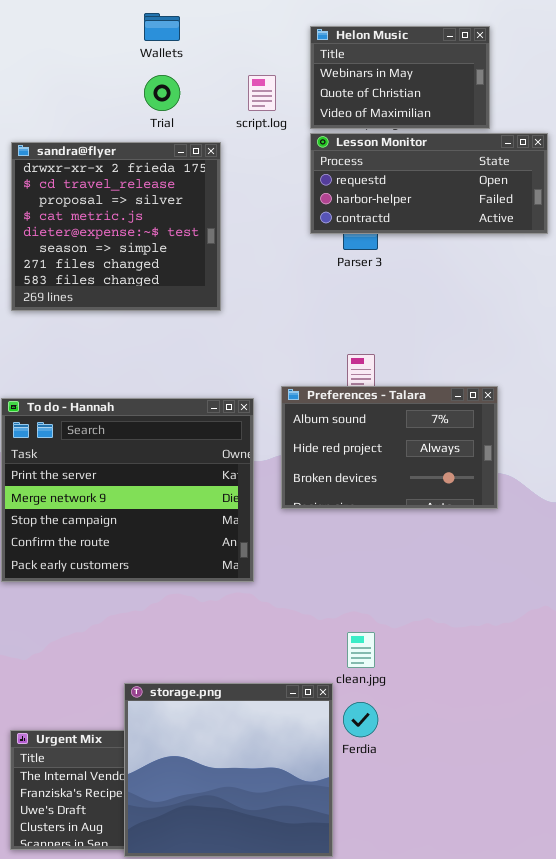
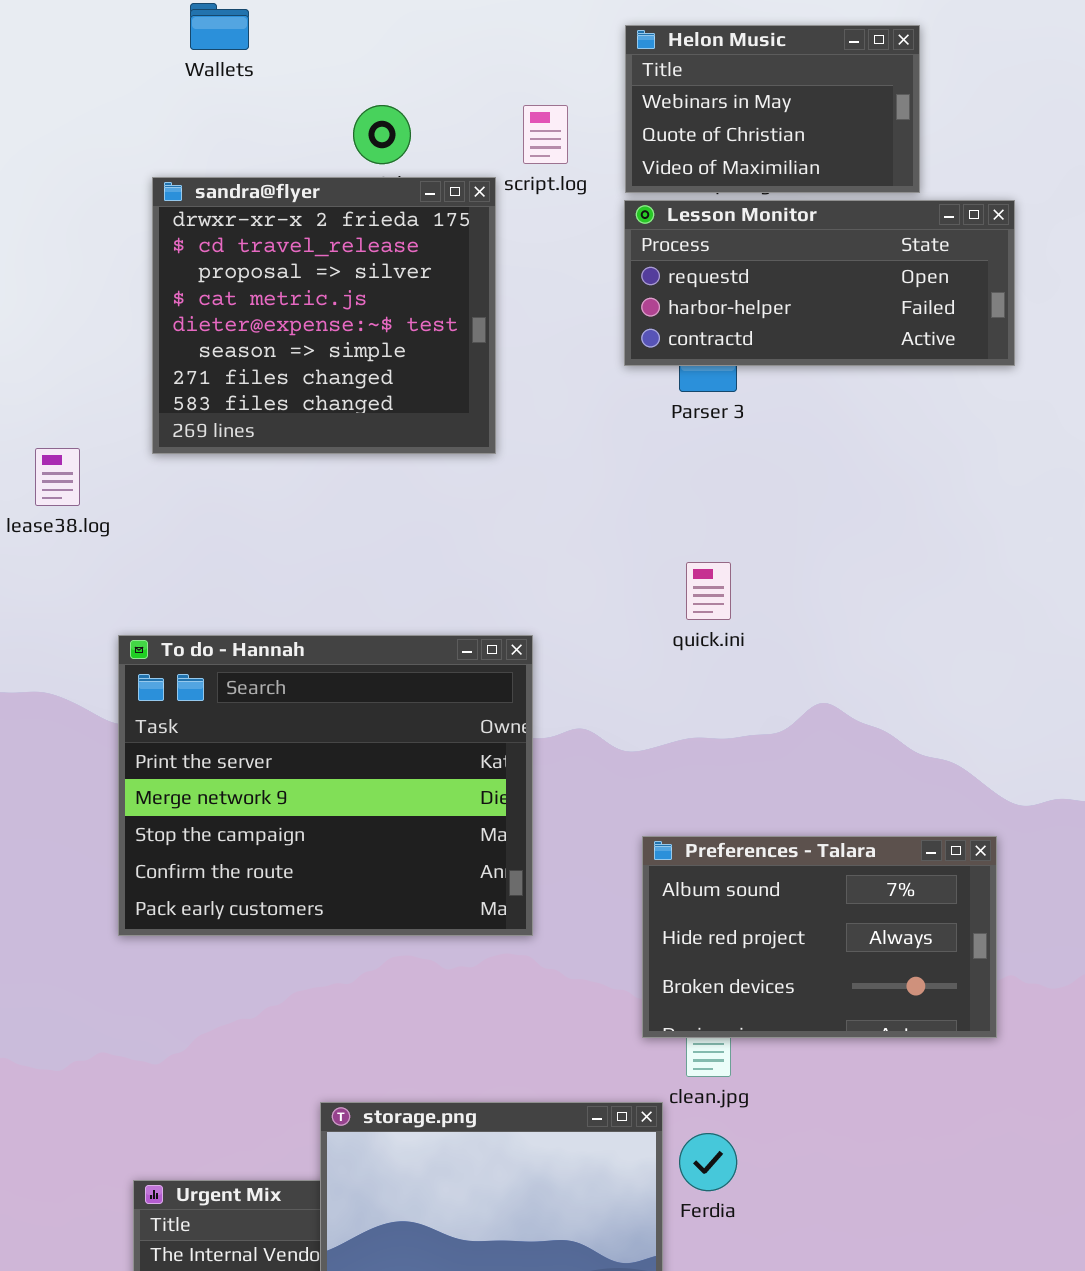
Wallets: [144,13,180,41] -> [190,3,249,50], moved
sandra@flyer: [11,142,221,311] -> [152,177,496,454], moved
Preferences - Talara: [281,386,498,509] -> [642,836,997,1038], moved

